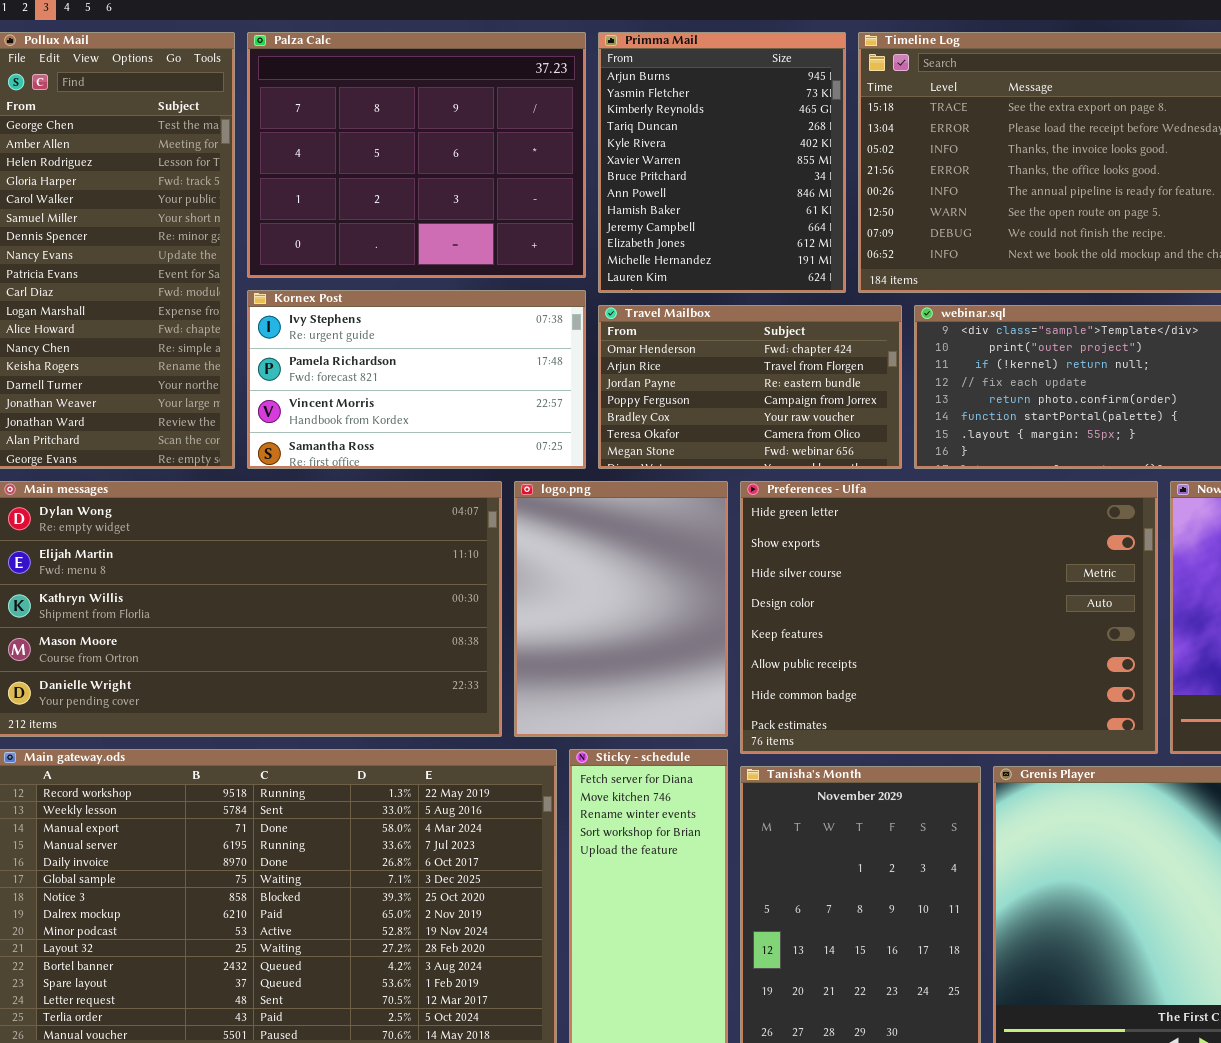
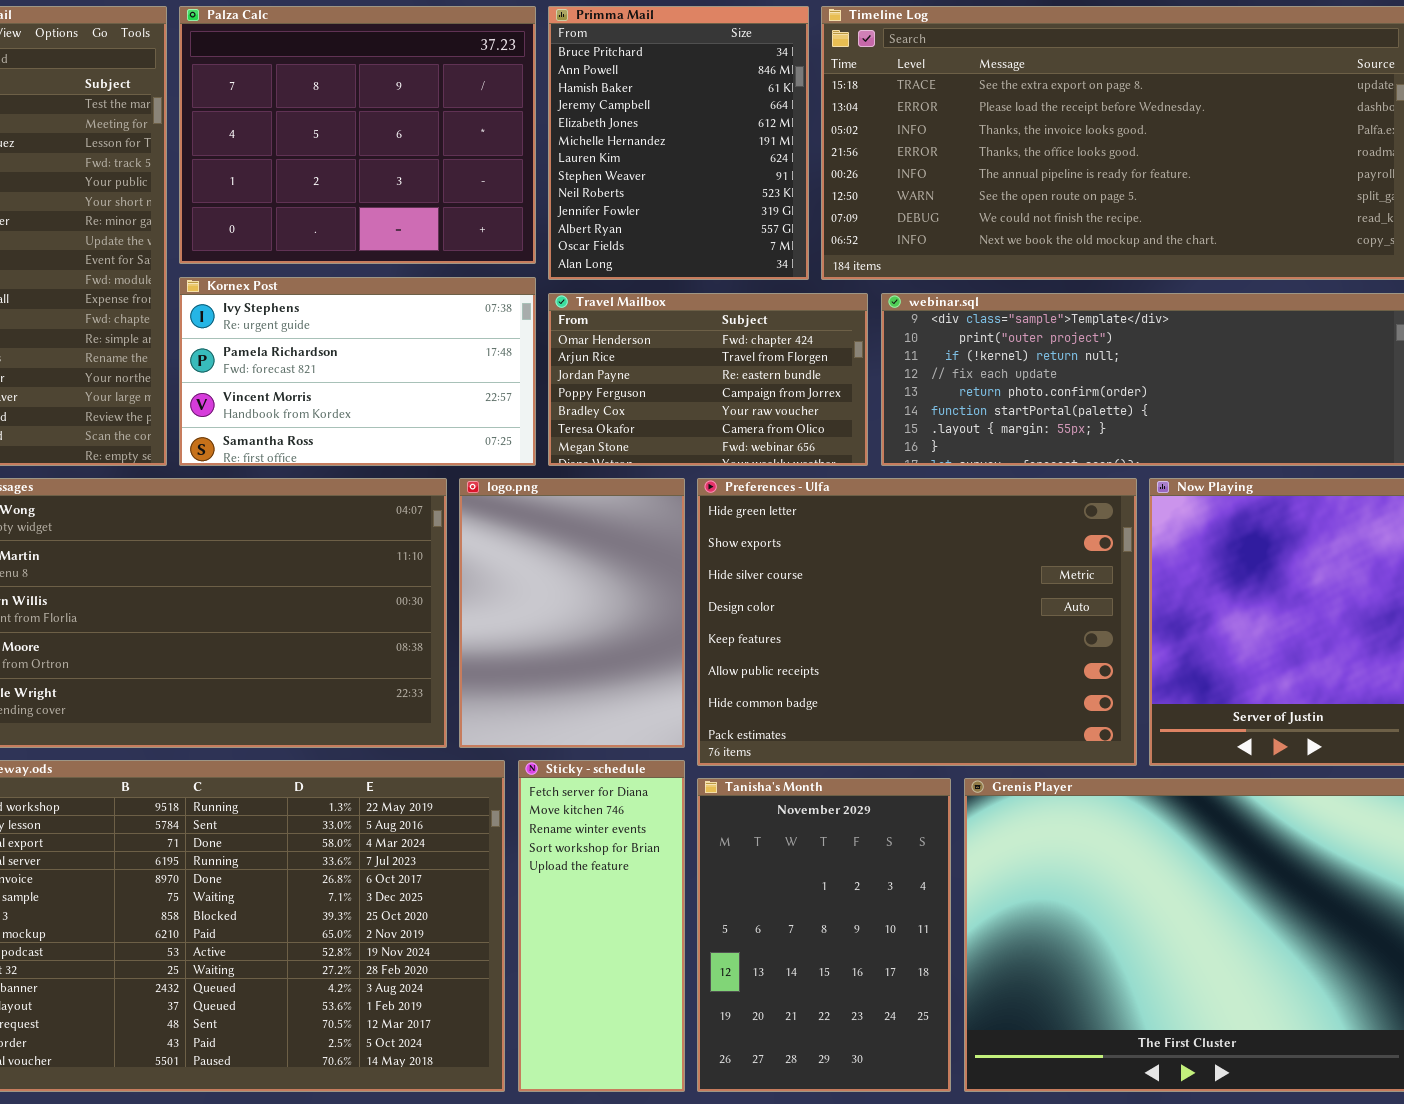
Primma Mail: [598,32,846,293] -> [548,6,809,280], scrolled down 6 rows

